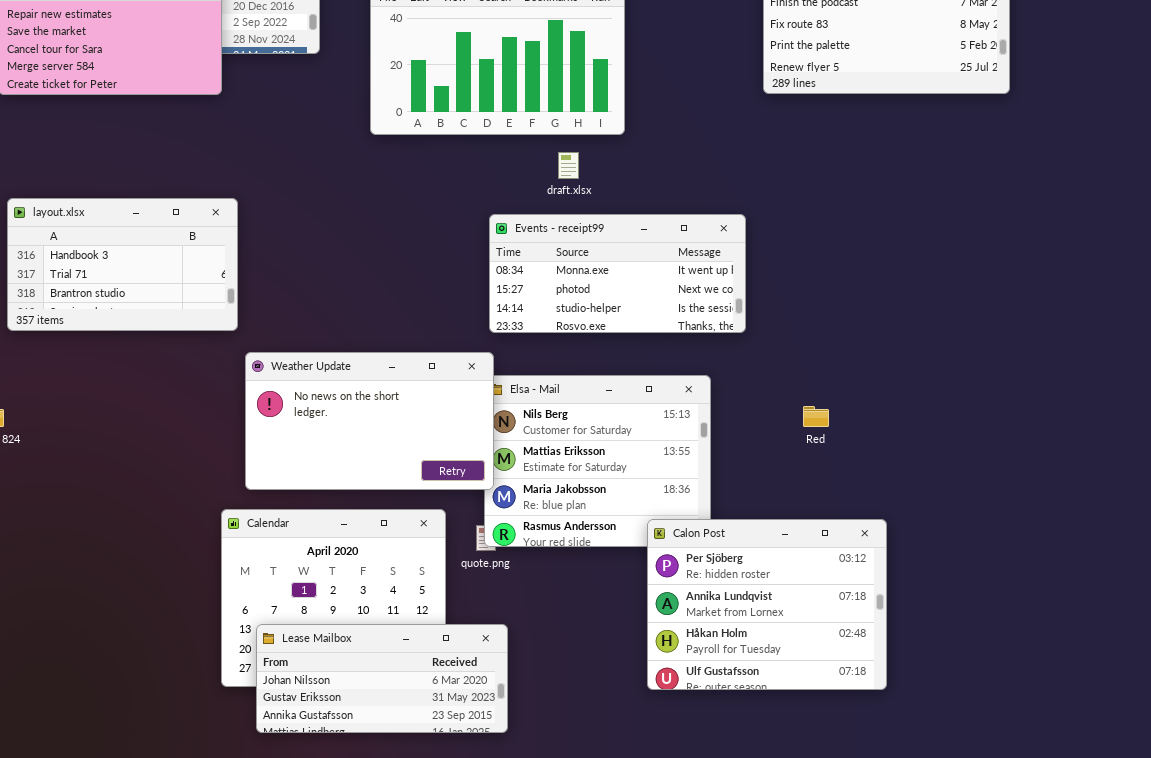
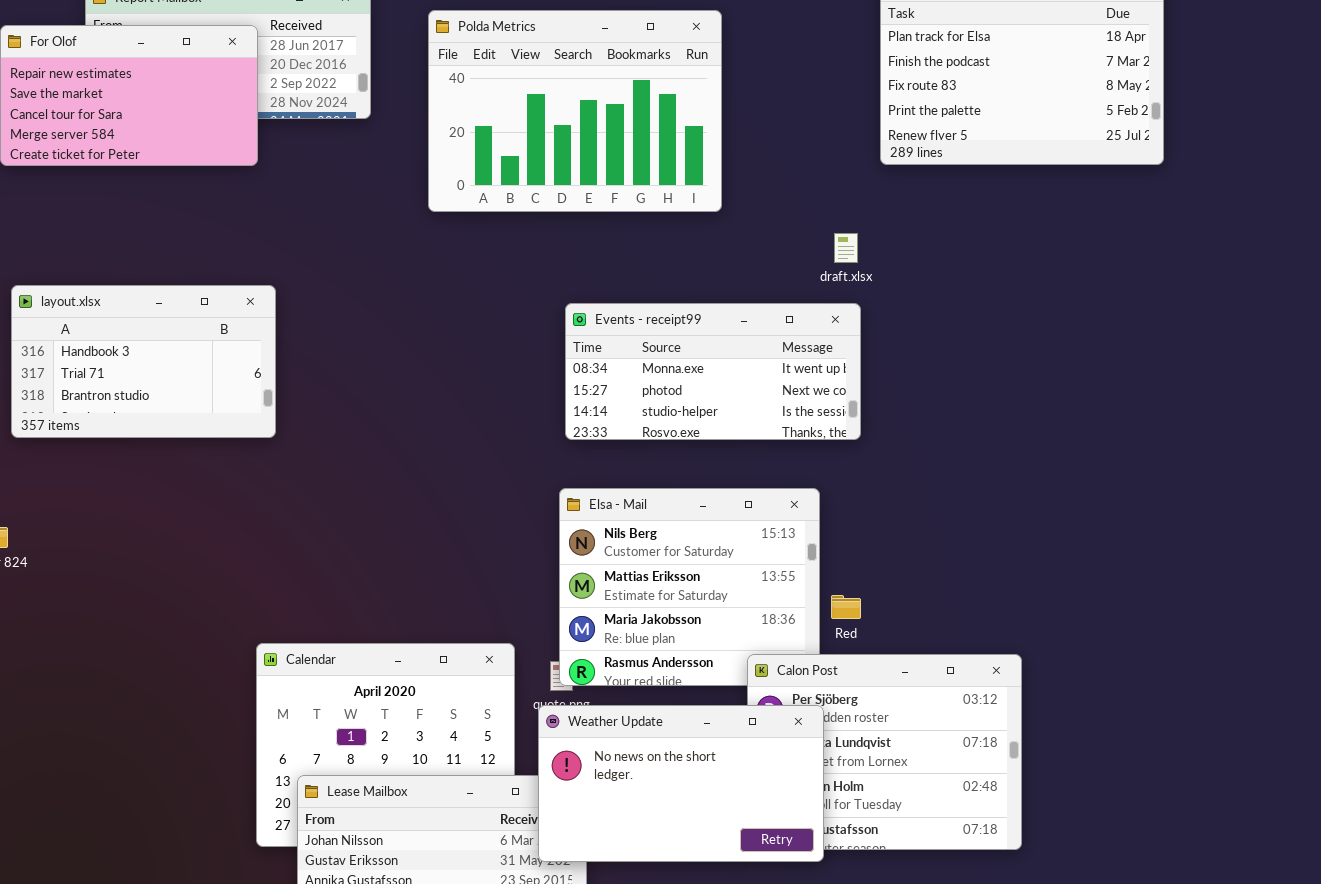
draft.xlsx: [558,152,579,179] -> [834,233,858,263], moved
Weather Update: [245,352,494,490] -> [538,705,824,862], moved
Red: [803,406,829,427] -> [831,595,861,619], moved

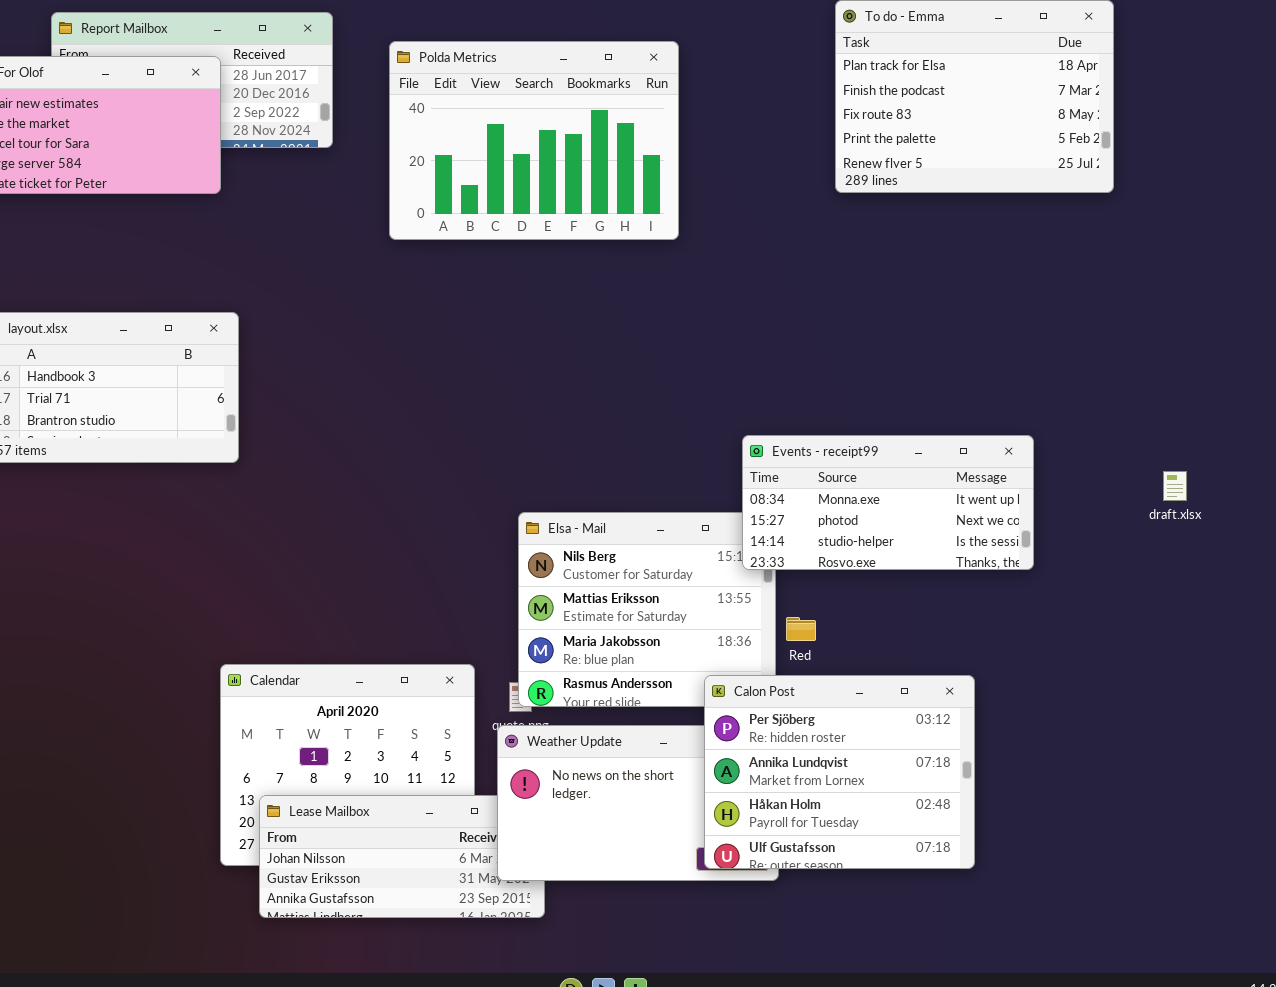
draft.xlsx: [834,233,858,263] -> [1163,471,1187,501], moved
Events - receipt99: [565,303,861,440] -> [742,435,1034,570], moved
Calon Post: [747,654,1022,850] -> [704,675,975,869], raised

